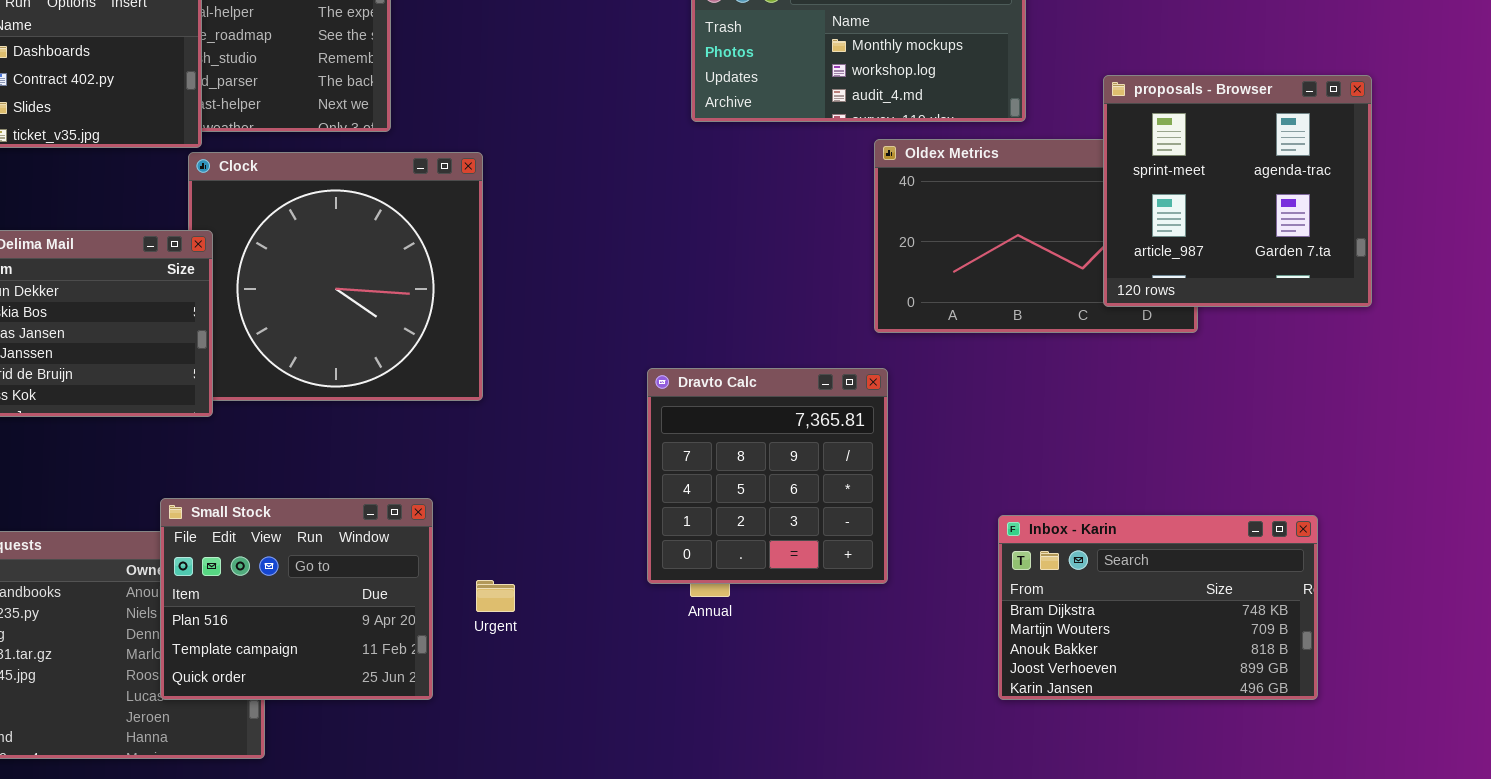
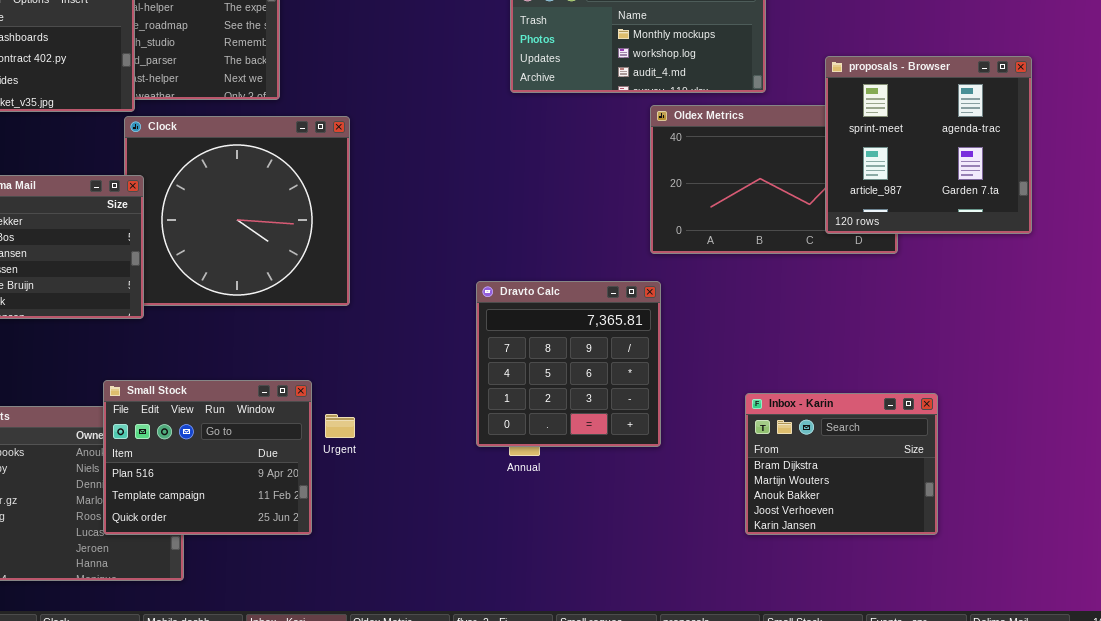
Inbox - Karin: [998,515,1318,700] -> [745,393,938,535], resized
Urgent: [476,580,515,612] -> [325,414,355,438], moved

